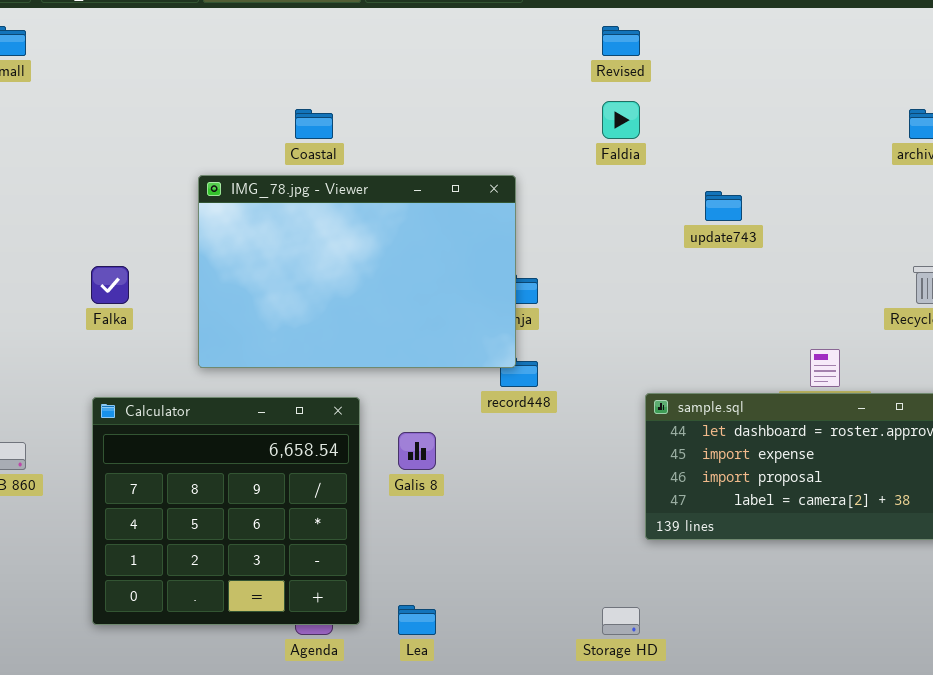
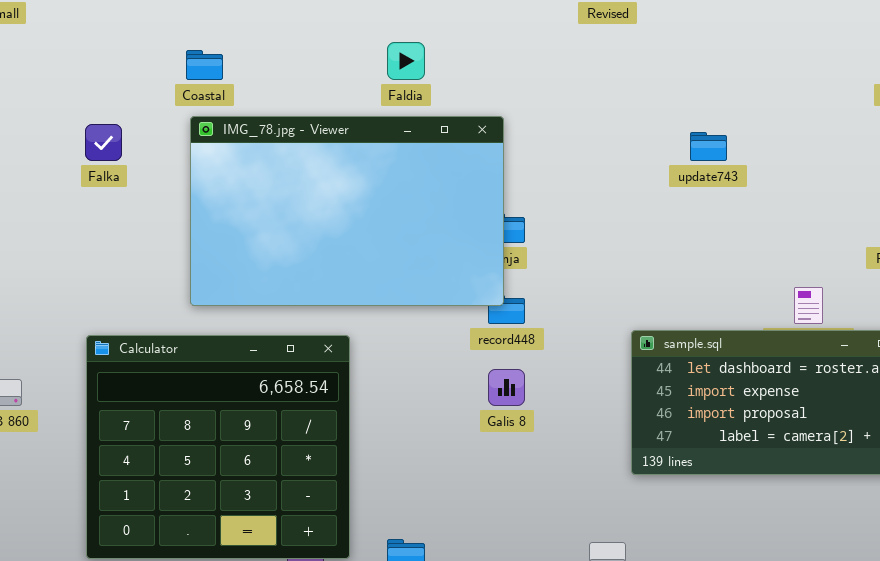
Faldia: [602,101,640,139] -> [387,42,425,80], moved
Coastal: [295,109,333,139] -> [186,50,223,80], moved
Falka: [91,266,129,304] -> [85,124,122,161], moved
Galis 8: [398,432,436,470] -> [488,369,525,406], moved

